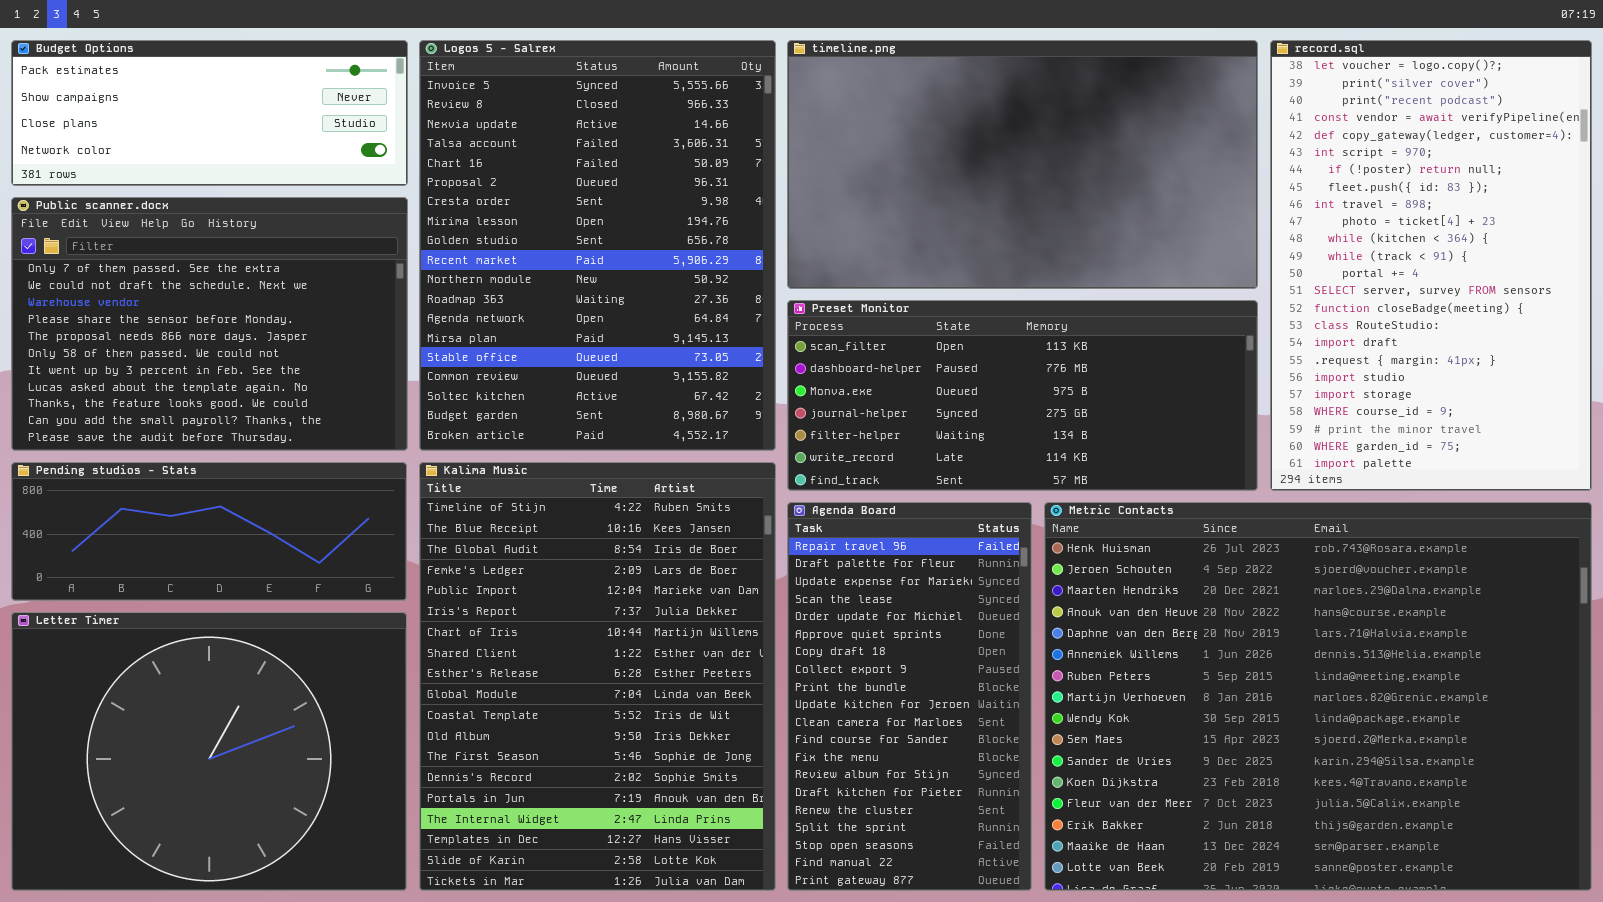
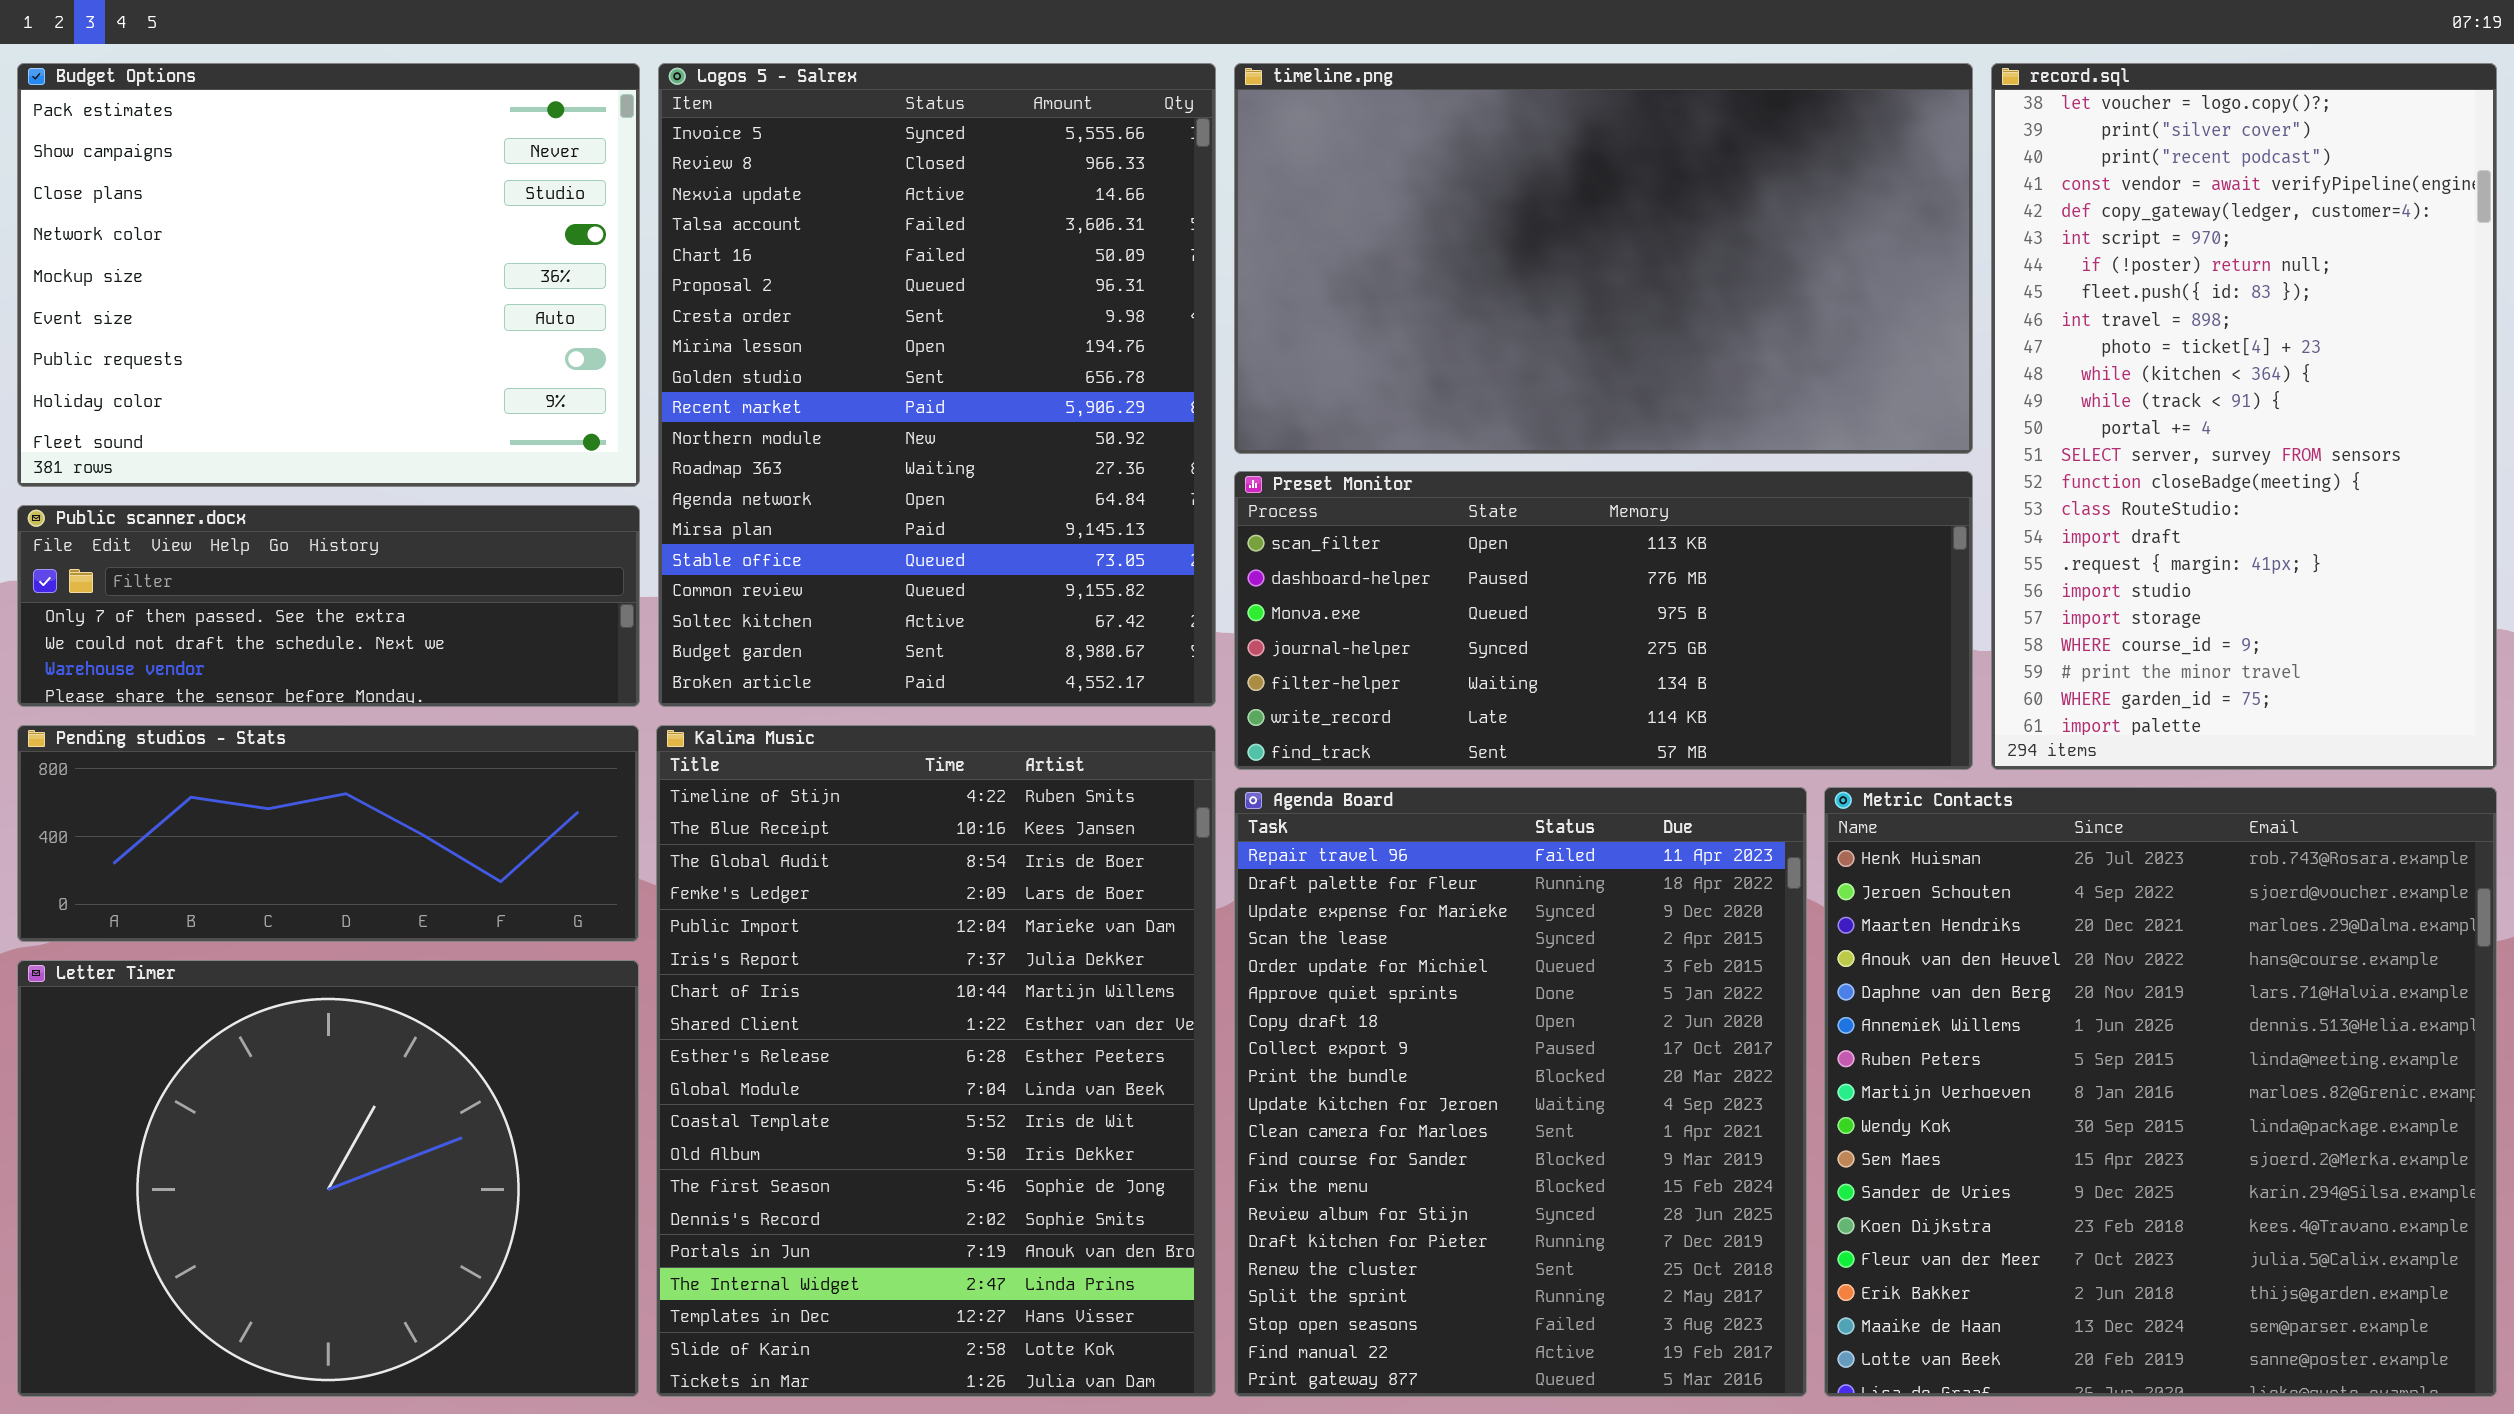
Budget Options: [11,40,408,186] -> [17,63,640,487], resized
Public scanner.docx: [11,197,408,451] -> [17,505,640,707], resized
Agenda Board: [787,502,1032,891] -> [1234,787,1807,1397], resized
Metric Contacts: [1044,502,1592,891] -> [1824,787,2497,1397], resized

